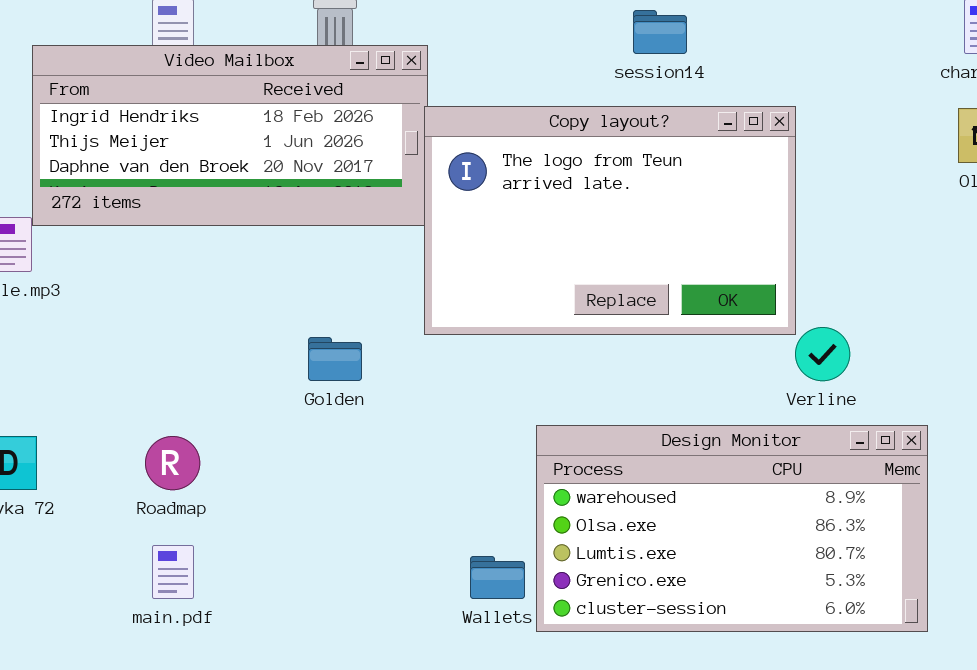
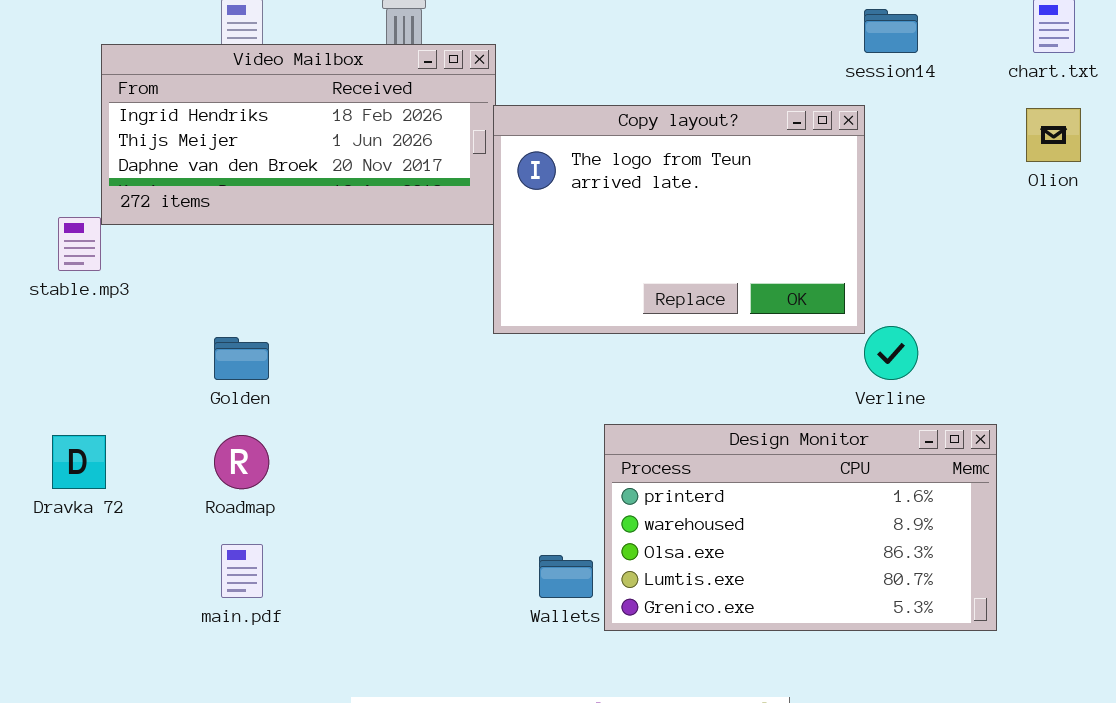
session14: [633,10,687,54] -> [864,9,918,53], moved
Golden: [308,337,362,381] -> [214,337,269,380], moved
Design Monitor: [536,425,928,632] -> [604,424,997,631], scrolled up 1 row

